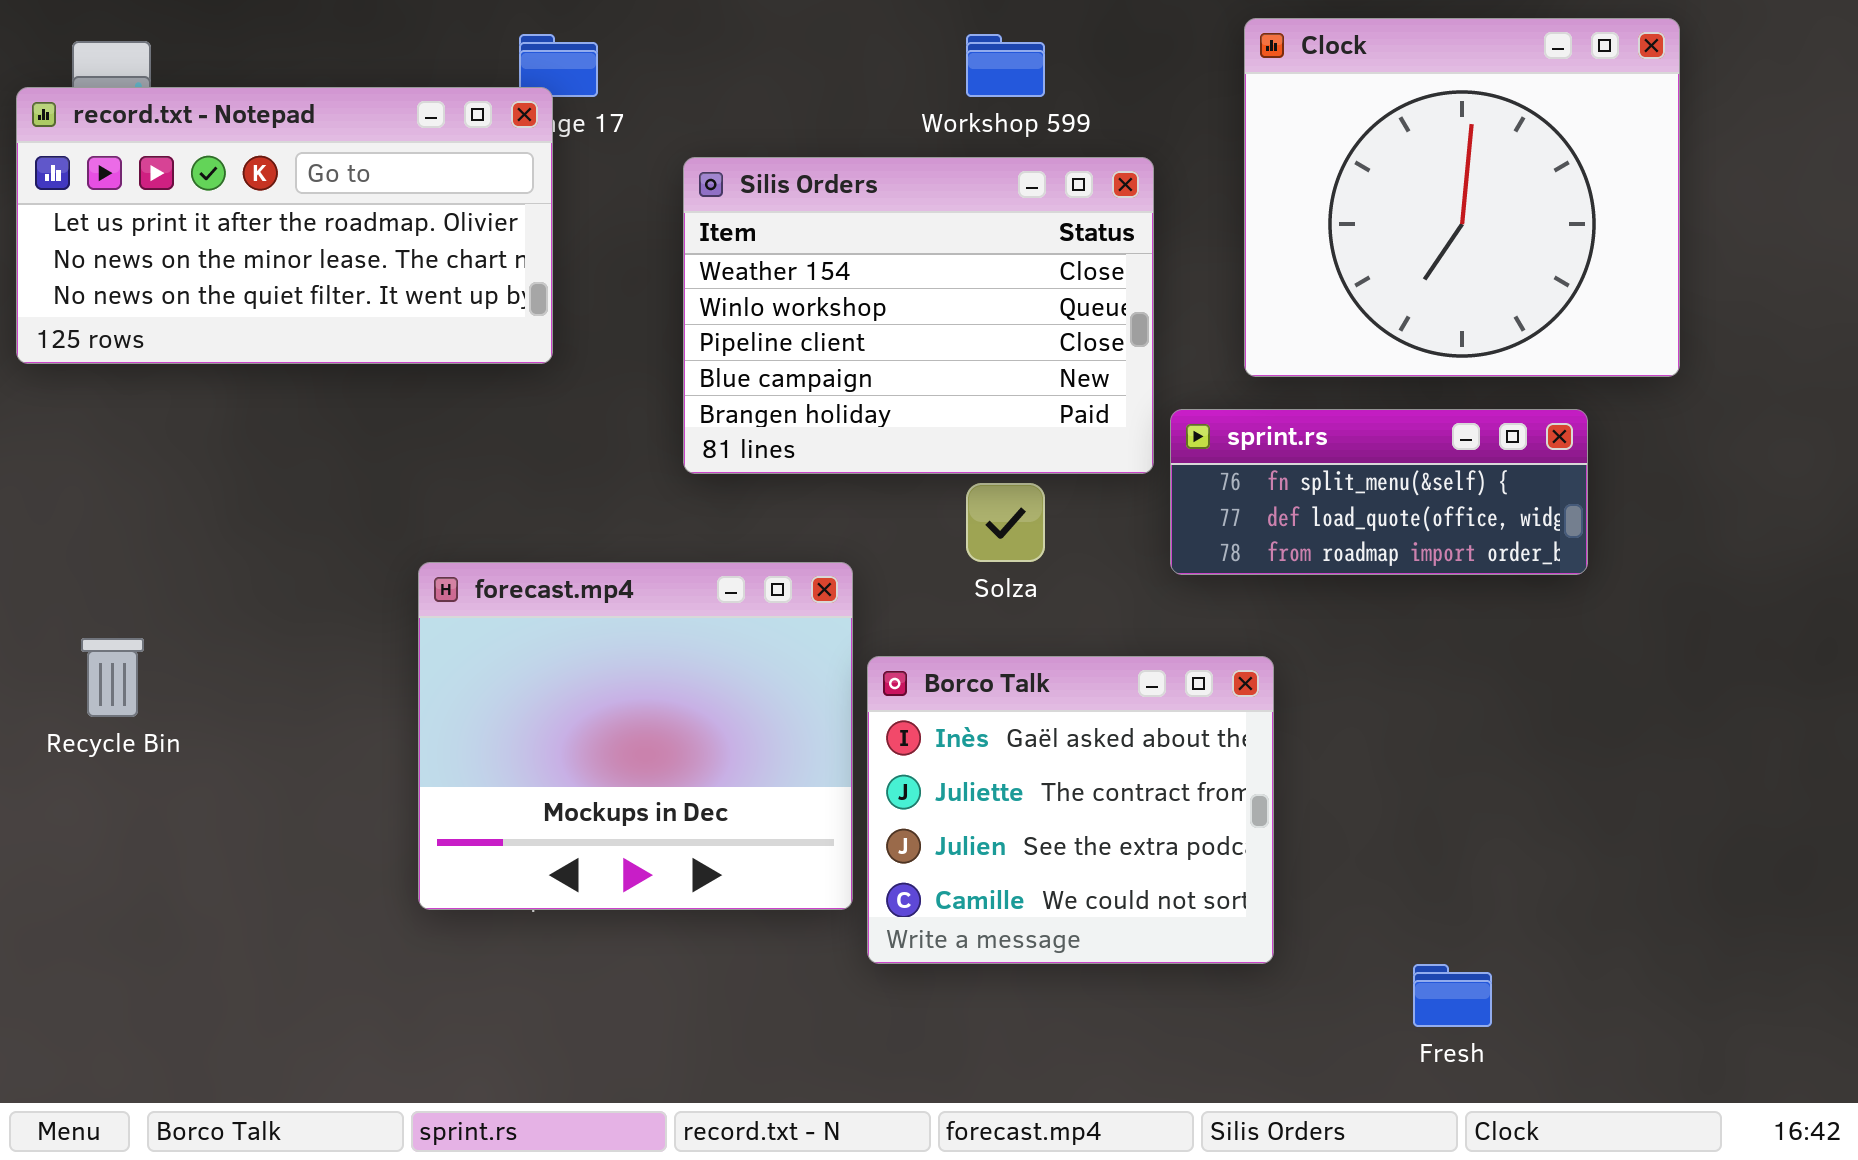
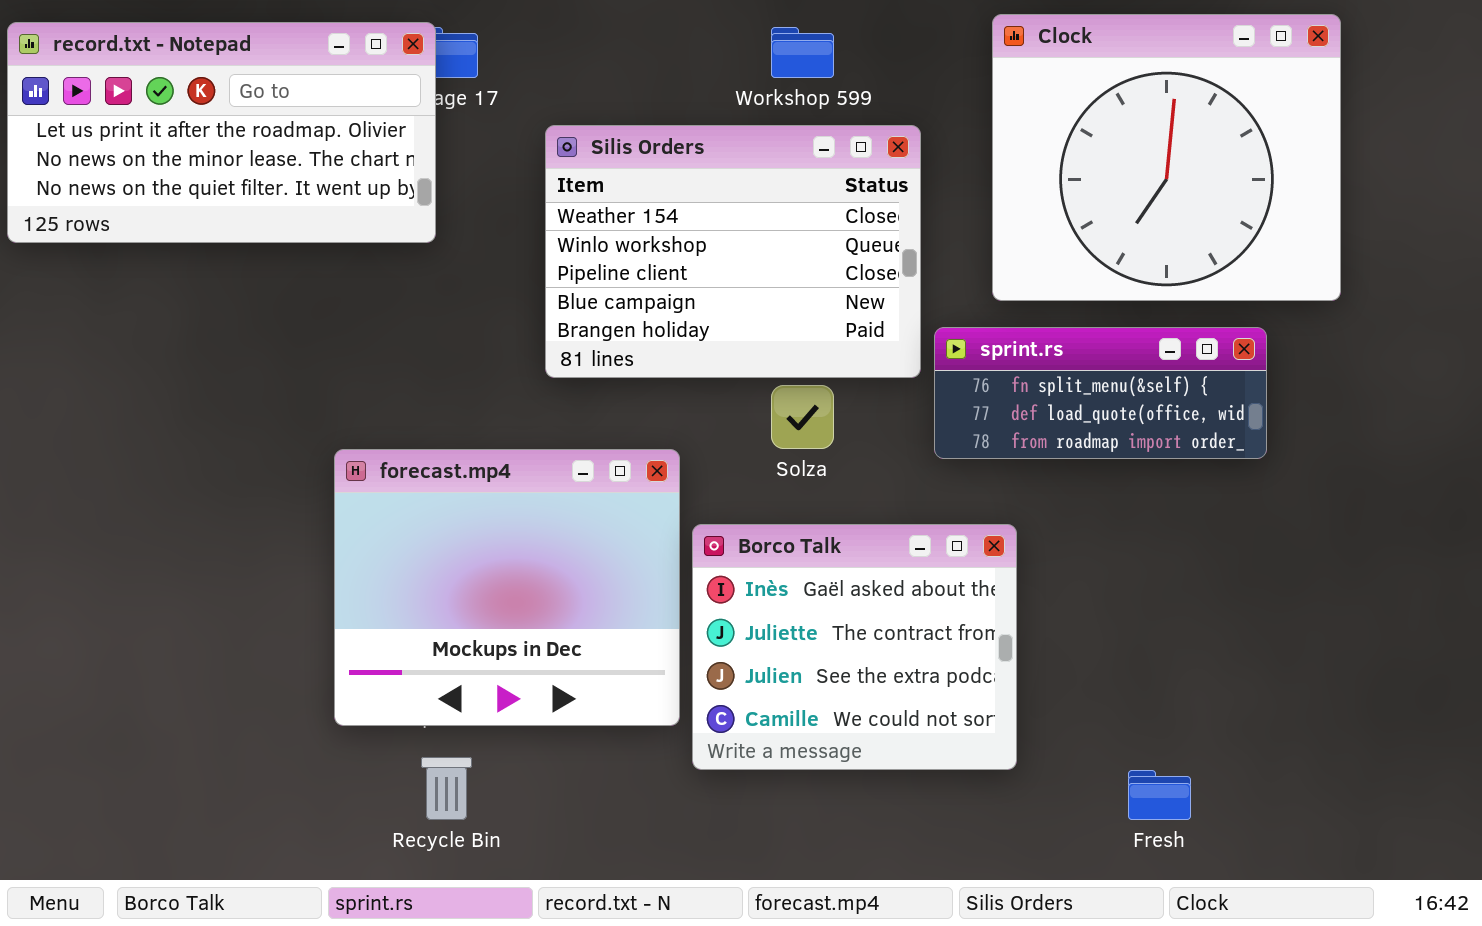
record.txt - Notepad: [16,87,553,364] -> [7,22,436,243], moved
Recycle Bin: [81,638,144,717] -> [421,757,472,820], moved

